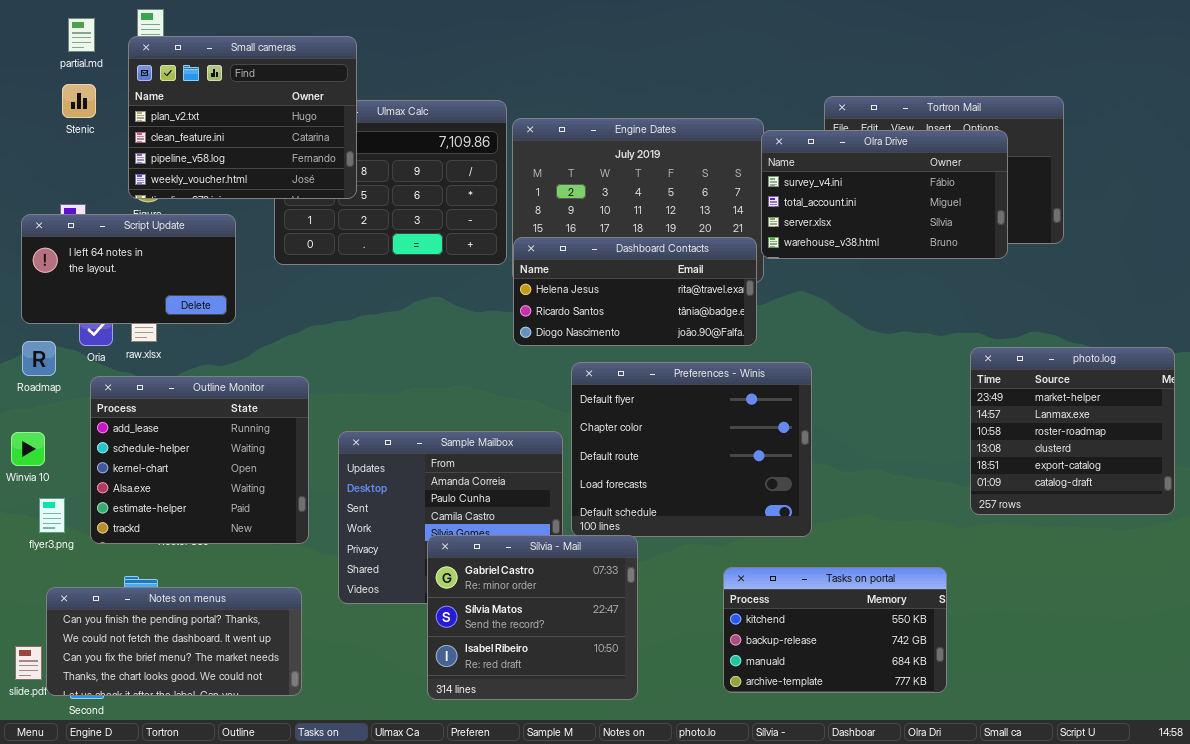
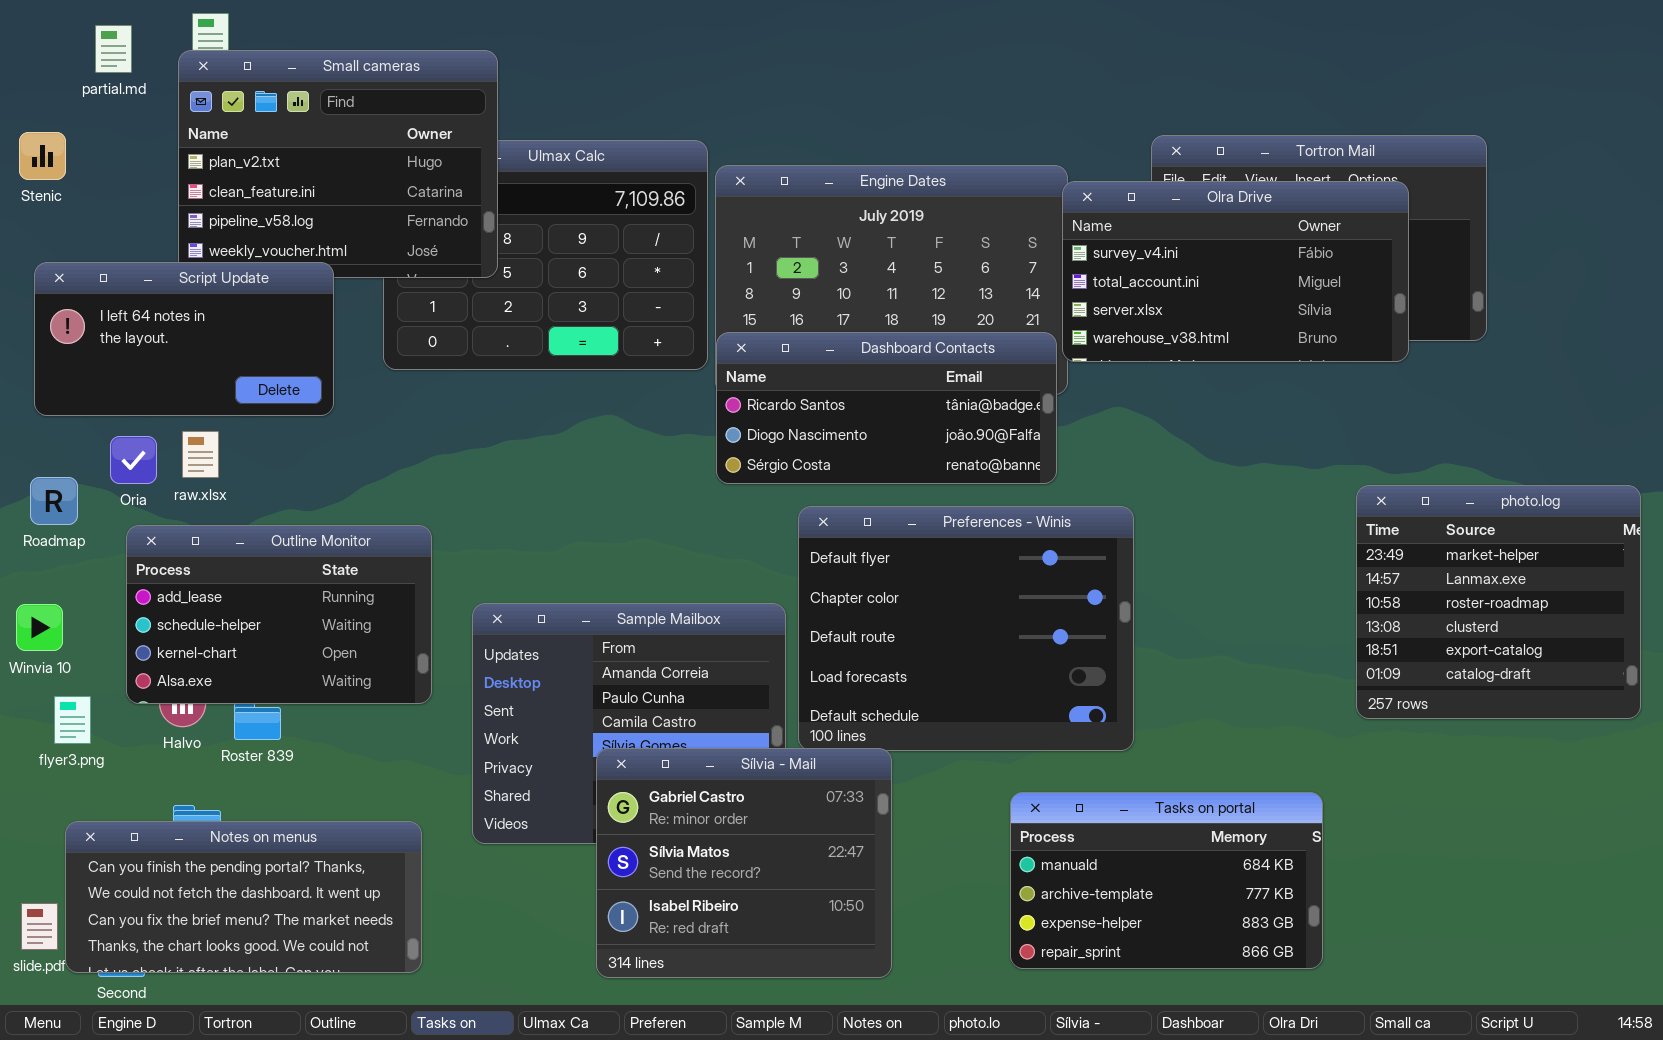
Stenic: [62,84,96,118] -> [19,132,66,180], moved
Script Update: [21,214,236,324] -> [34,262,334,416], moved
Dashboard Contacts: [513,237,757,346] -> [716,332,1057,484], scrolled down 1 row
Outline Monitor: [90,376,309,544] -> [126,525,432,704], resized
Tasks on portal: [723,567,947,693] -> [1010,792,1323,969], scrolled down 2 rows

